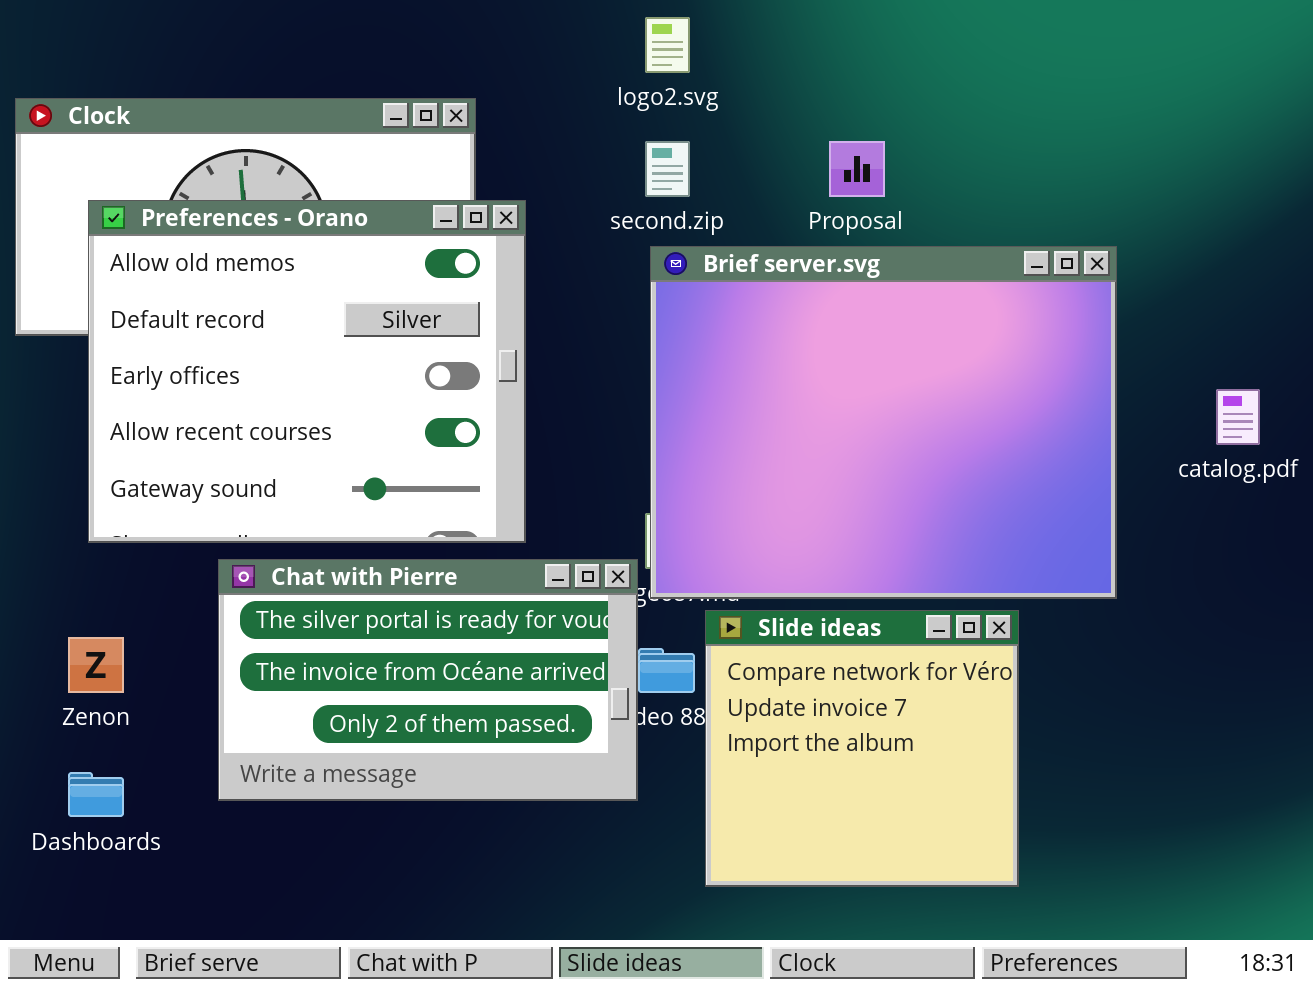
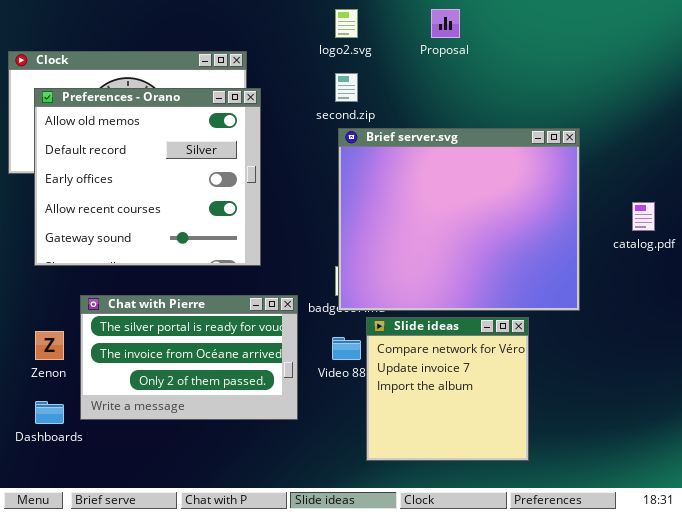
Proposal: [829,141,885,197] -> [431,9,460,38], moved
Preferences - Orano: [88,200,526,543] -> [34,88,261,266], moved
Chat with Pierre: [218,559,638,801] -> [80,295,298,420], moved

